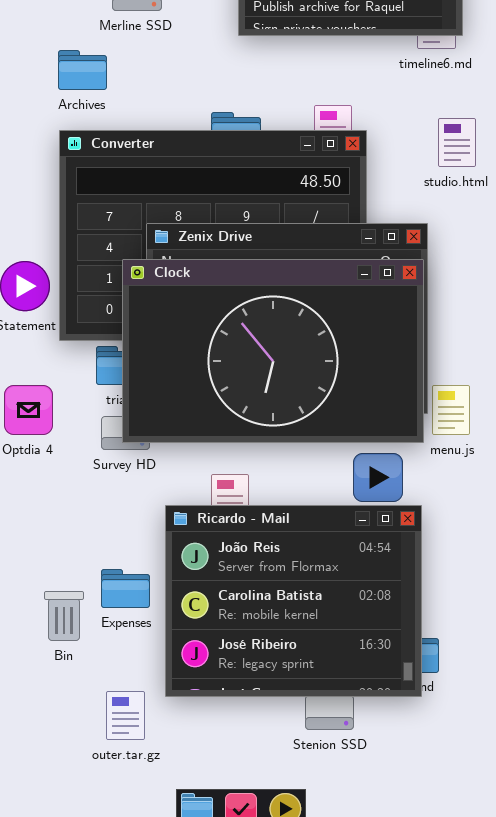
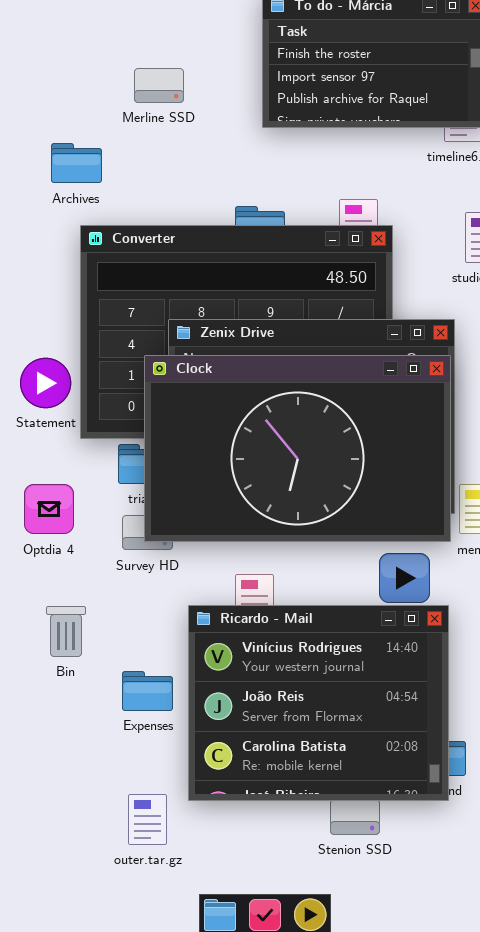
Archives: [58,50,107,90] -> [51,143,102,183], moved
Ricardo - Mail: [165,505,422,697] -> [188,605,449,801], scrolled up 1 row
Bin: [44,591,84,641] -> [46,606,86,657], moved

